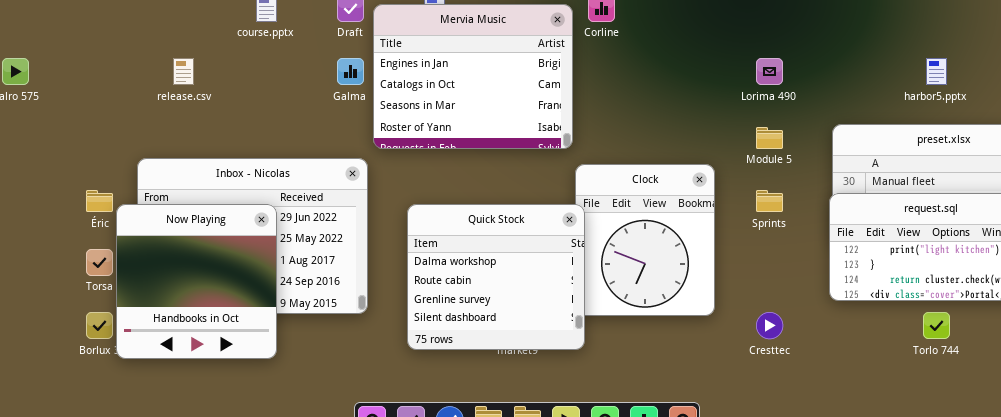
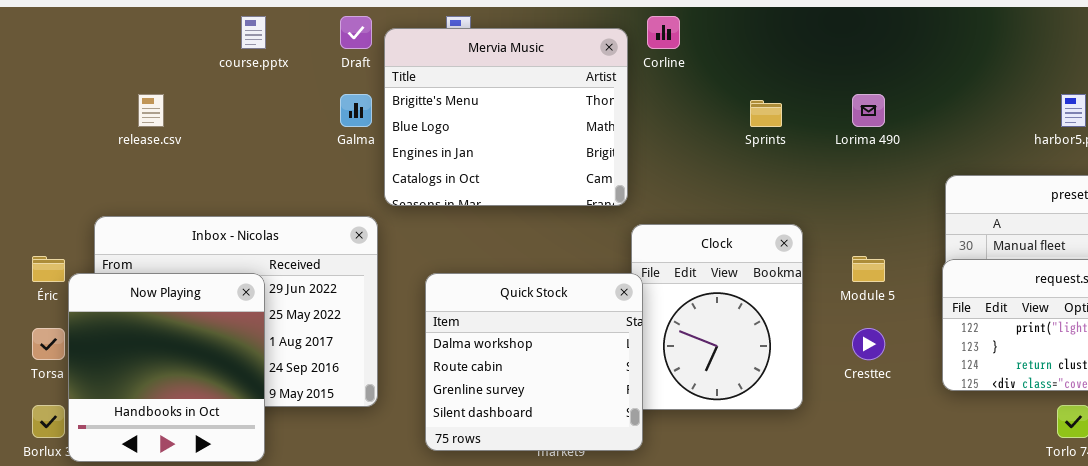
Mervia Music: [373,4,573,149] -> [384,28,628,206], scrolled up 2 rows
Module 5: [756,127,783,149] -> [852,256,885,282], moved
Sprints: [756,190,783,212] -> [750,100,782,127], moved
Cresttec: [756,312,783,339] -> [852,328,885,360], moved

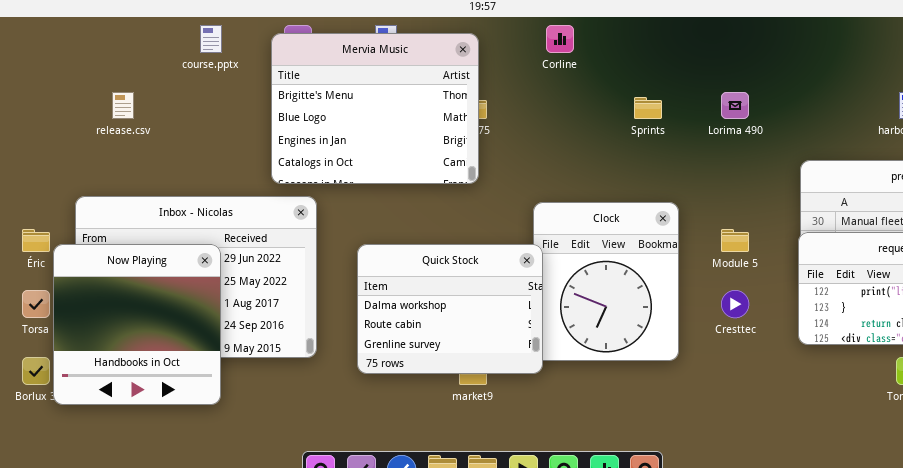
Mervia Music: [384,28,628,206] -> [271,33,479,184], moved
Quick Stock: [425,273,643,451] -> [357,244,543,374], resized

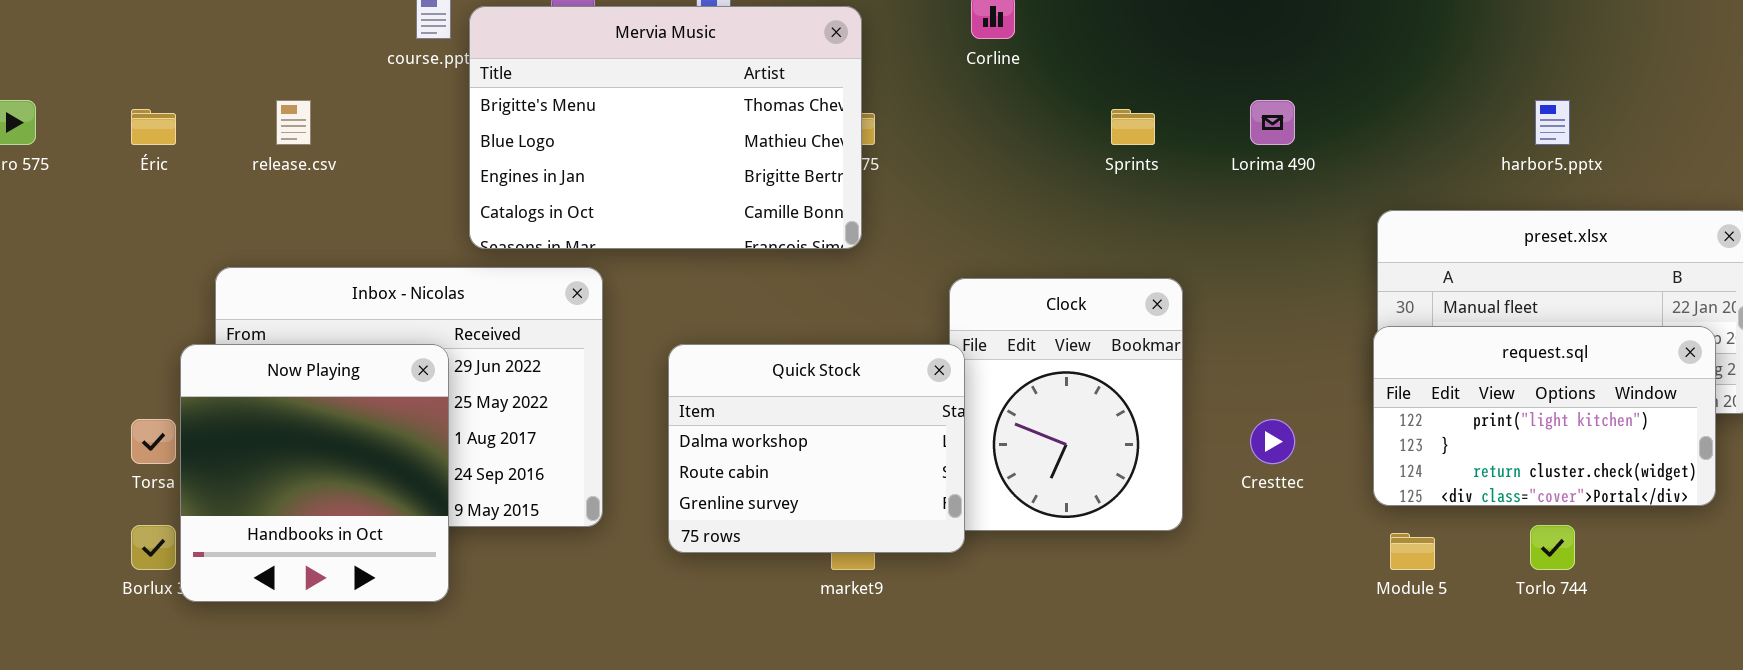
Mervia Music: [271,33,479,184] -> [469,6,862,249], resized
Éric: [22,229,50,252] -> [131,109,176,145], moved
Module 5: [721,229,749,252] -> [1390,533,1435,570], moved

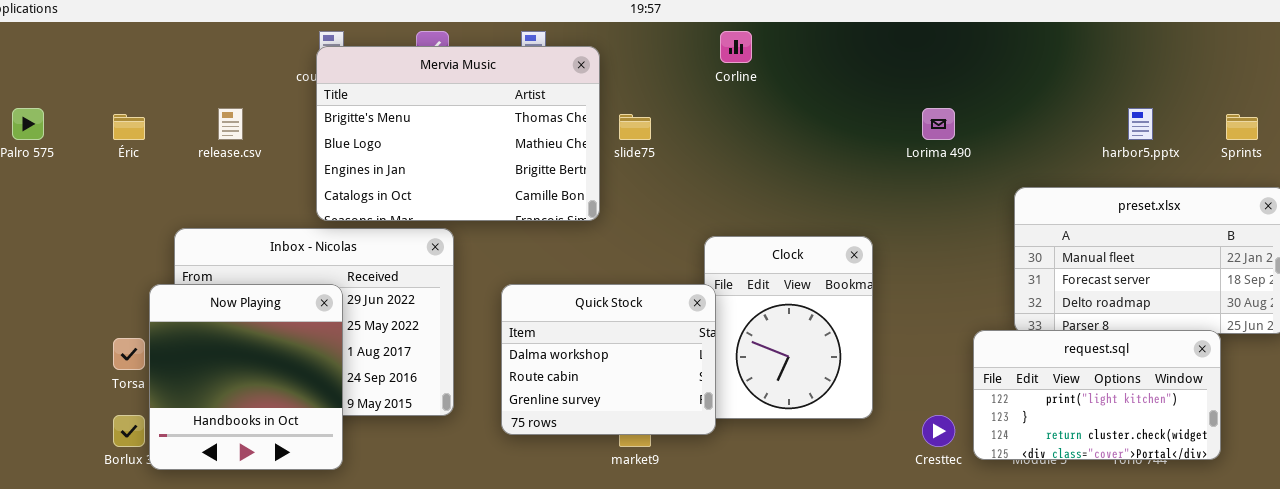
Mervia Music: [469,6,862,249] -> [316,46,600,221], moved
Sprints: [1111,109,1155,145] -> [1226,114,1258,140], moved
request.sql: [1373,326,1716,506] -> [973,330,1221,460], moved
Cresttec: [1250,419,1295,464] -> [922,415,955,447], moved

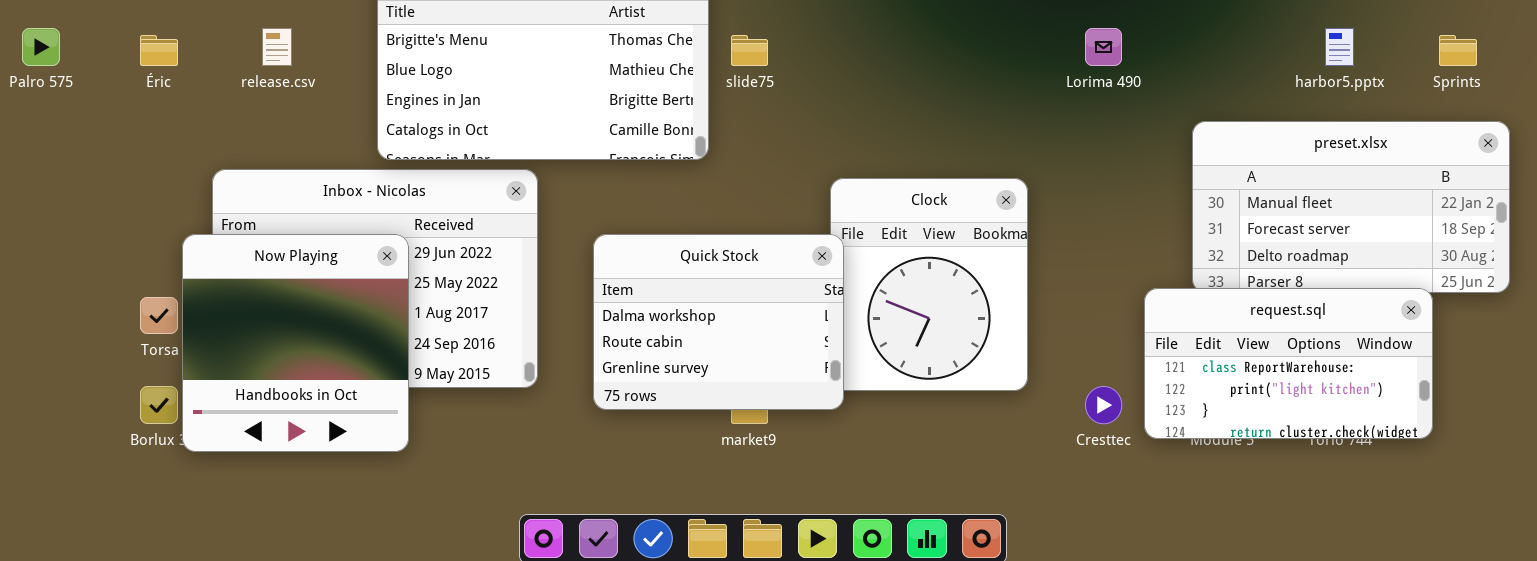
request.sql: [973,330,1221,460] -> [1144,288,1433,439], scrolled up 1 row

